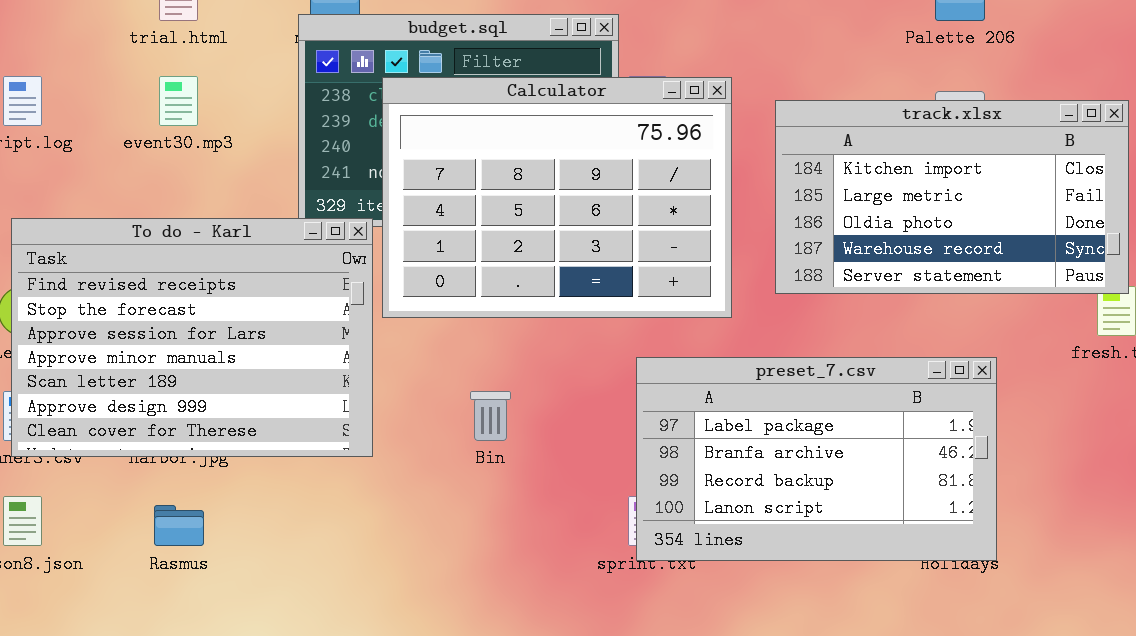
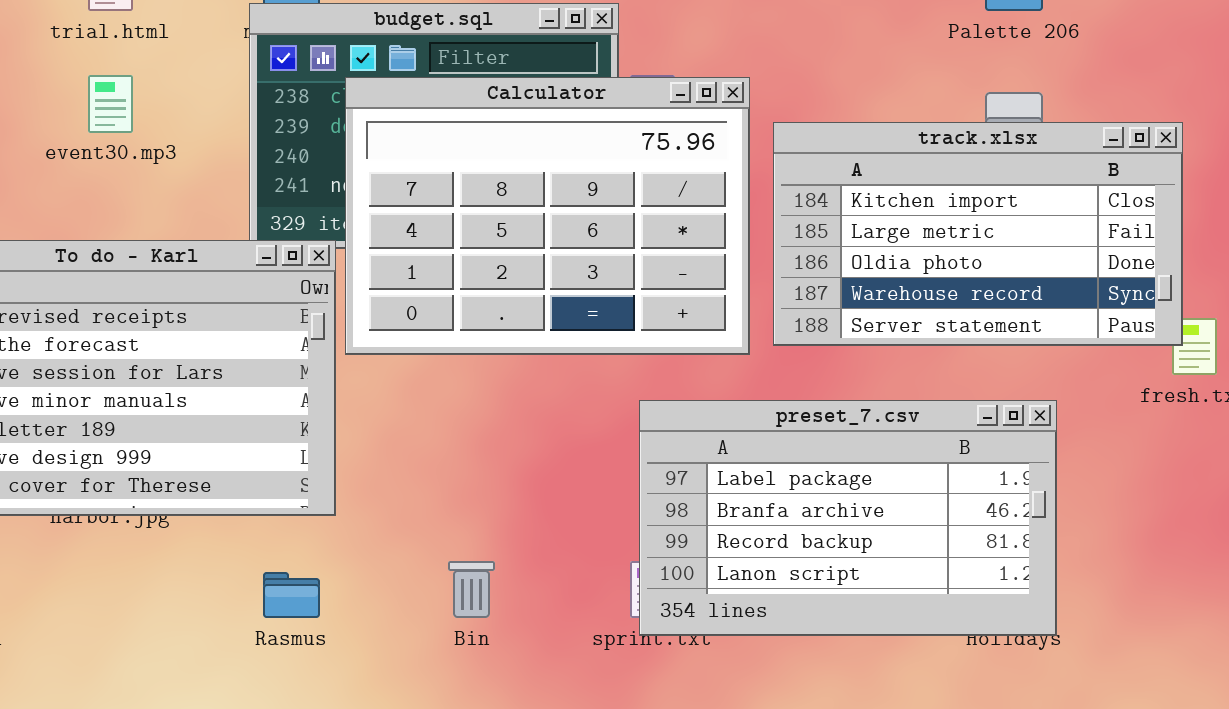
track.xlsx: [775,100,1129,294] -> [773,122,1183,346], moved
Bin: [470,391,511,441] -> [448,561,495,618], moved
Rasmus: [154,505,204,546] -> [263,572,320,618], moved

